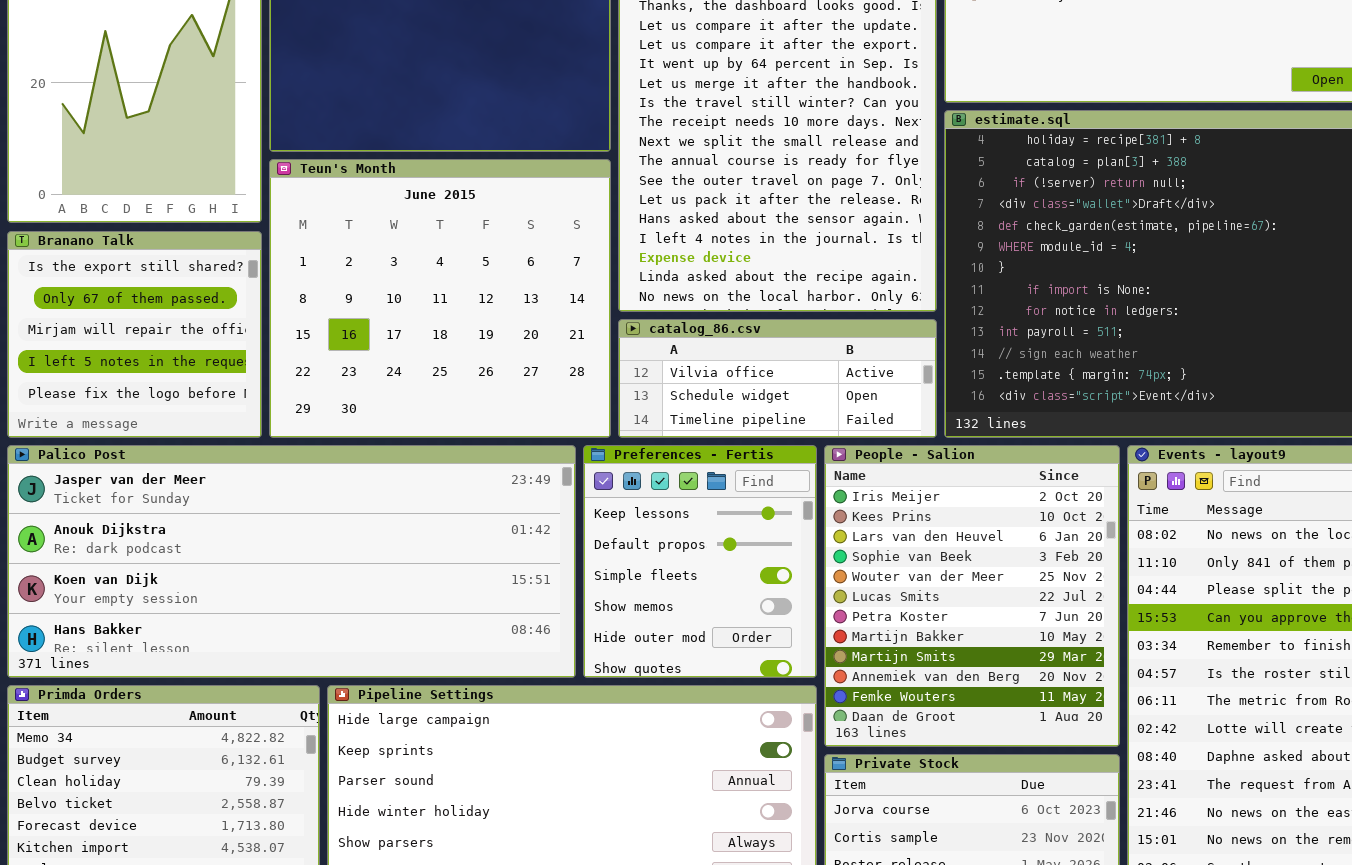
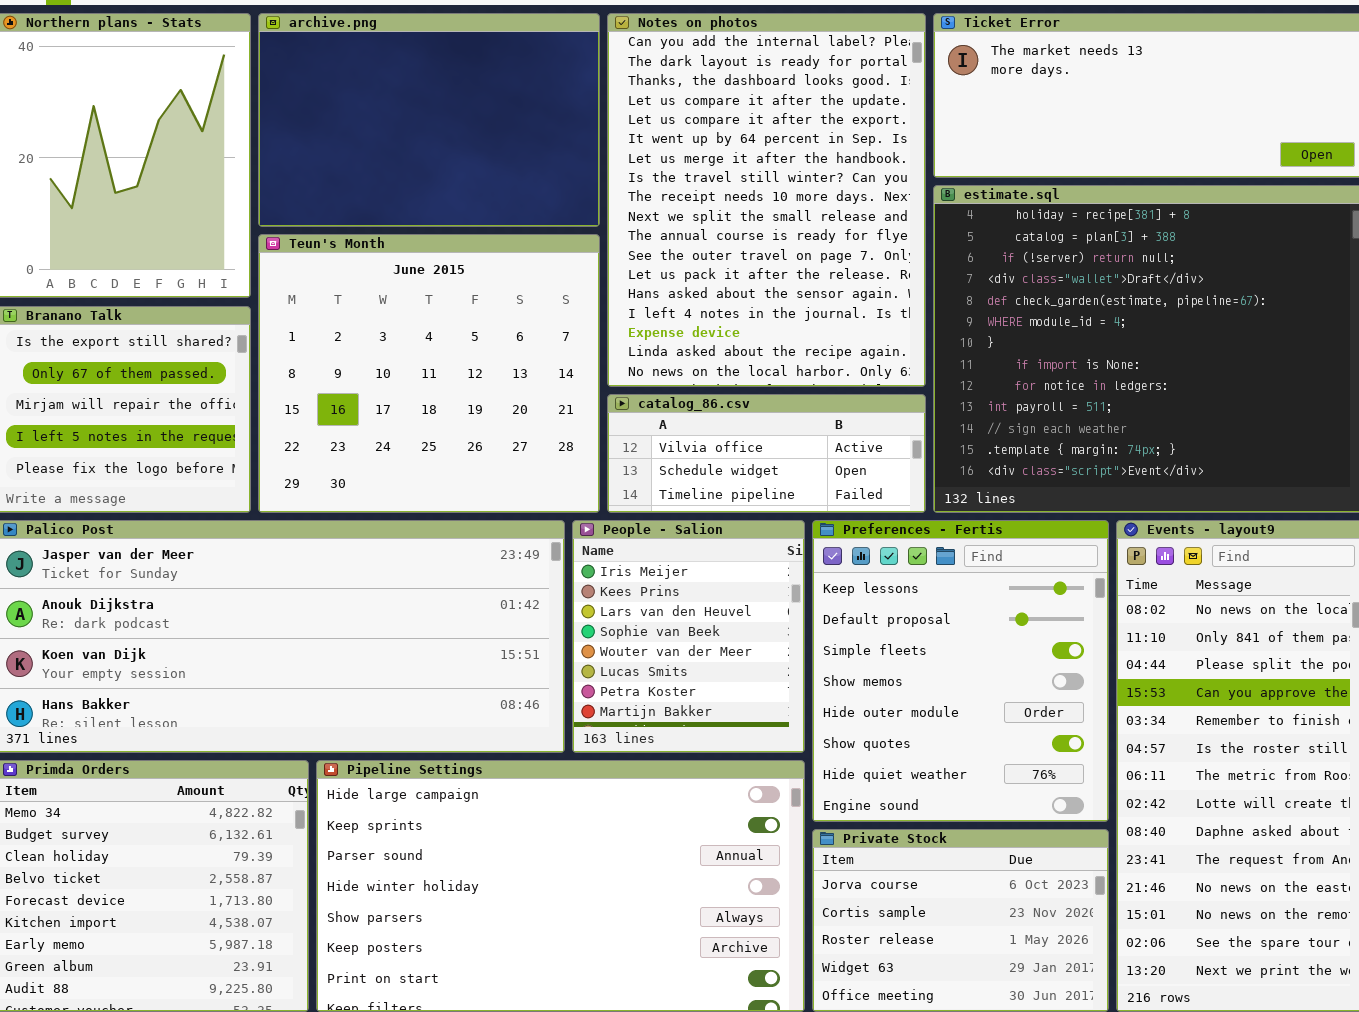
Preferences - Fertis: [583,445,817,678] -> [812,520,1109,822], moved, resized
People - Salion: [824,445,1120,747] -> [572,520,805,753], moved, resized

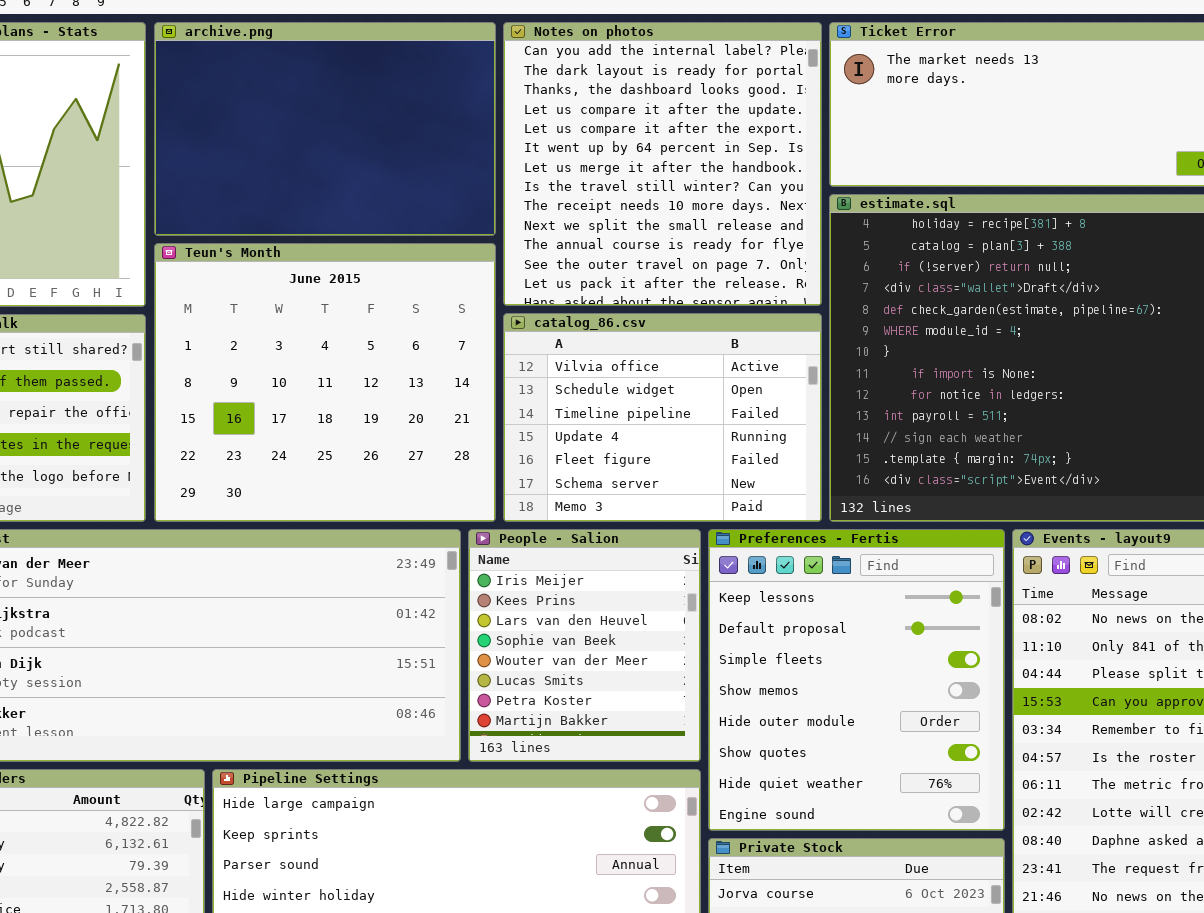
Notes on photos: [607,13,926,387] -> [503,22,822,306], resized
catalog_86.csv: [607,394,926,513] -> [503,313,822,522], resized

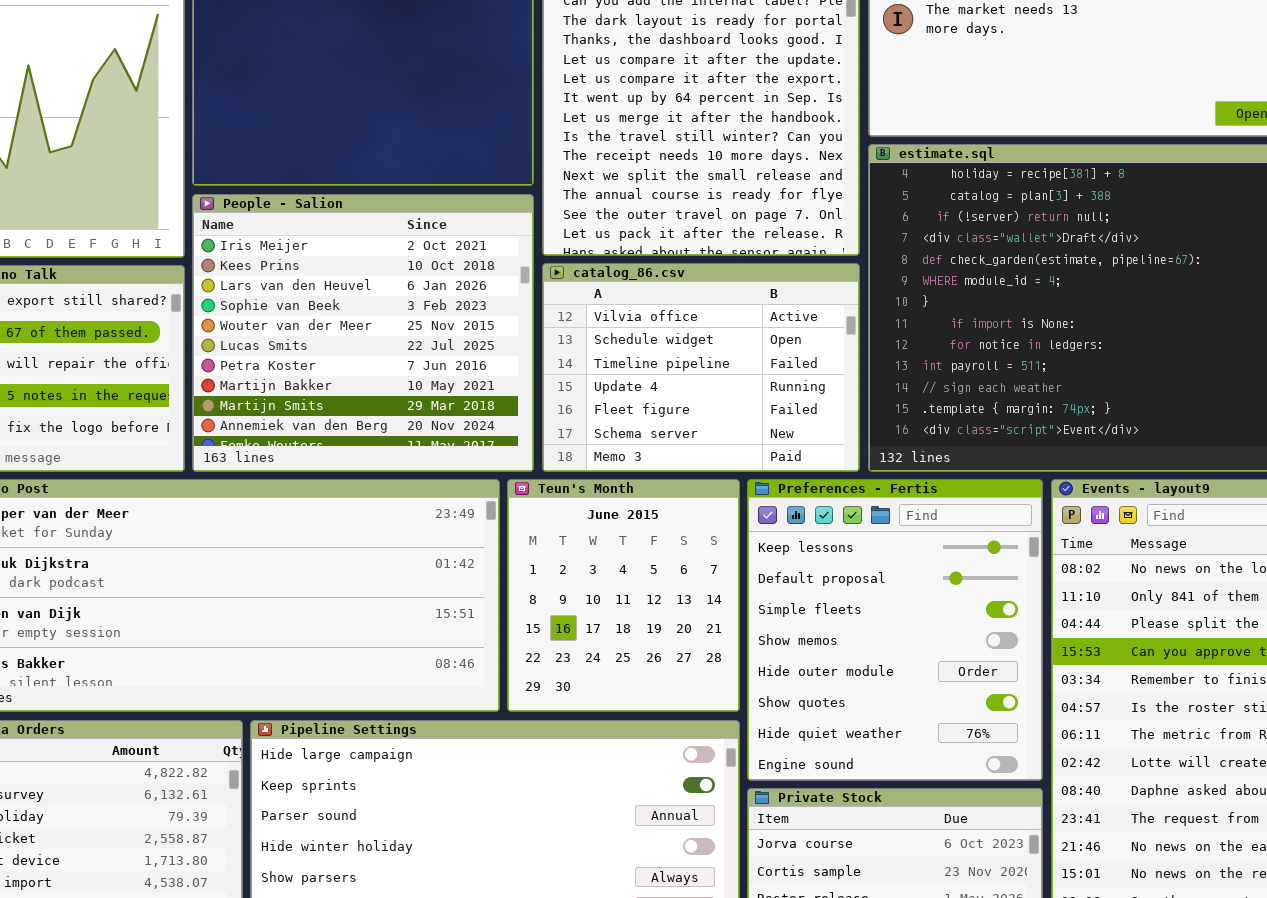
Teun's Month: [154,243,496,522] -> [507,479,740,712], moved, resized
People - Salion: [468,529,701,762] -> [192,194,534,472], moved, resized

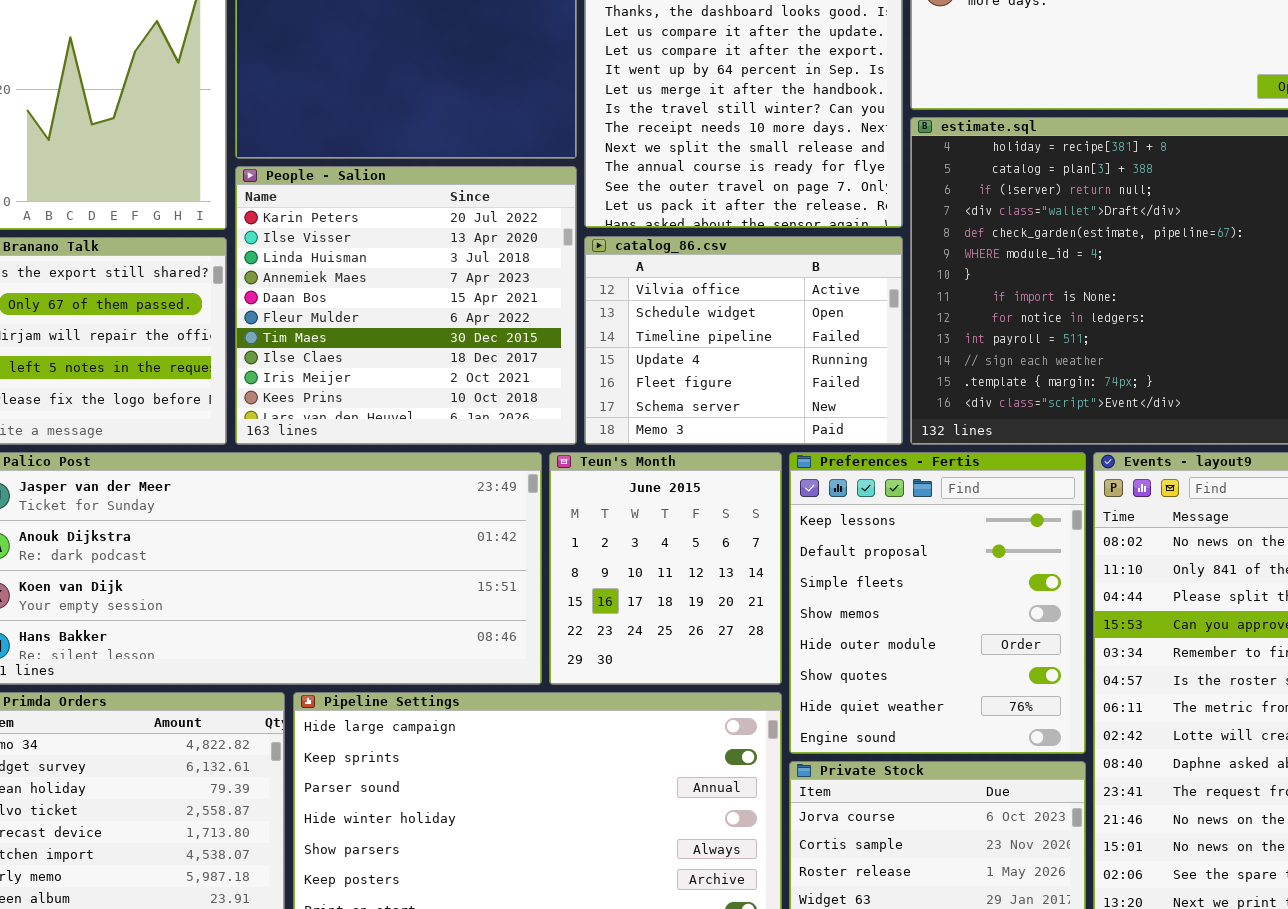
People - Salion: [192,194,534,472] -> [235,166,577,445], scrolled up 8 rows

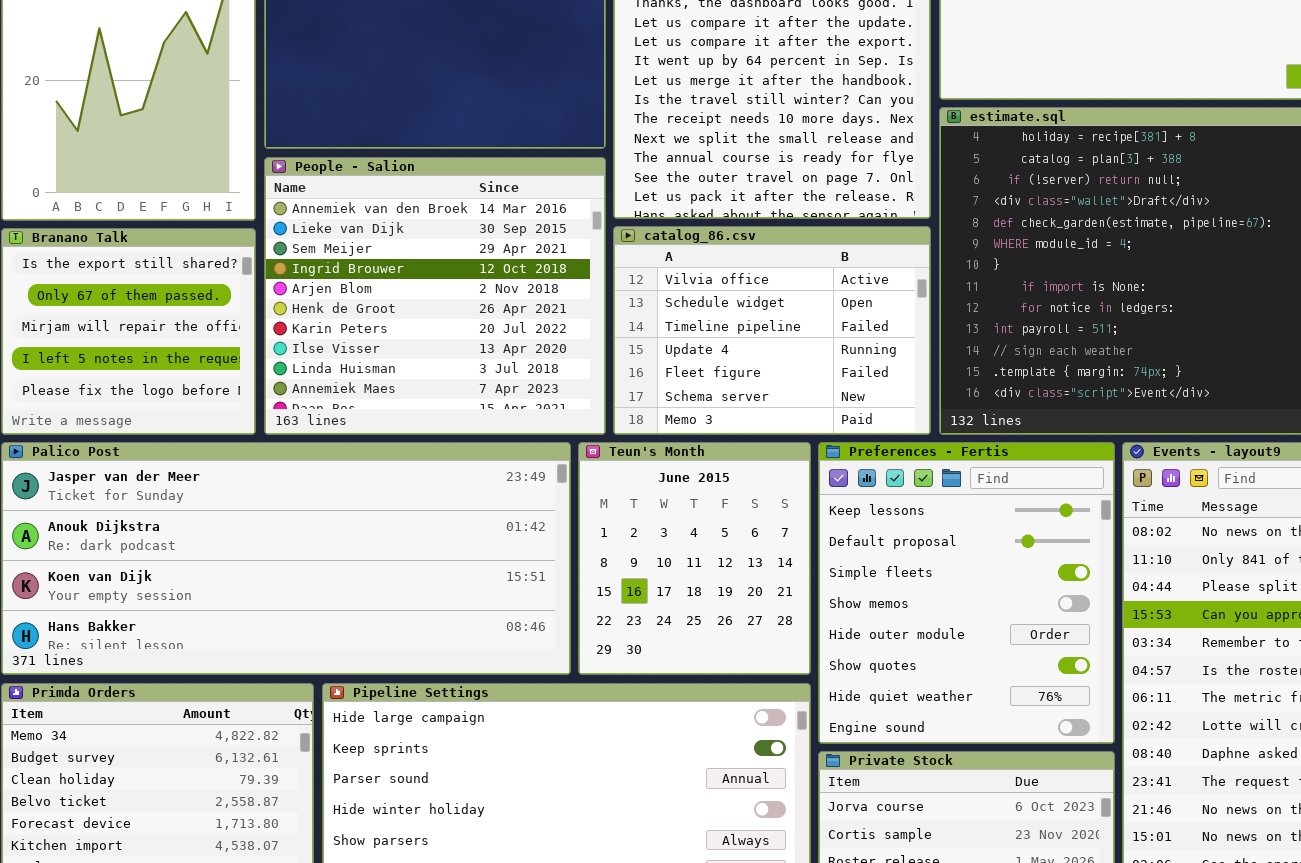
People - Salion: [235,166,577,445] -> [264,157,606,435], scrolled up 6 rows

